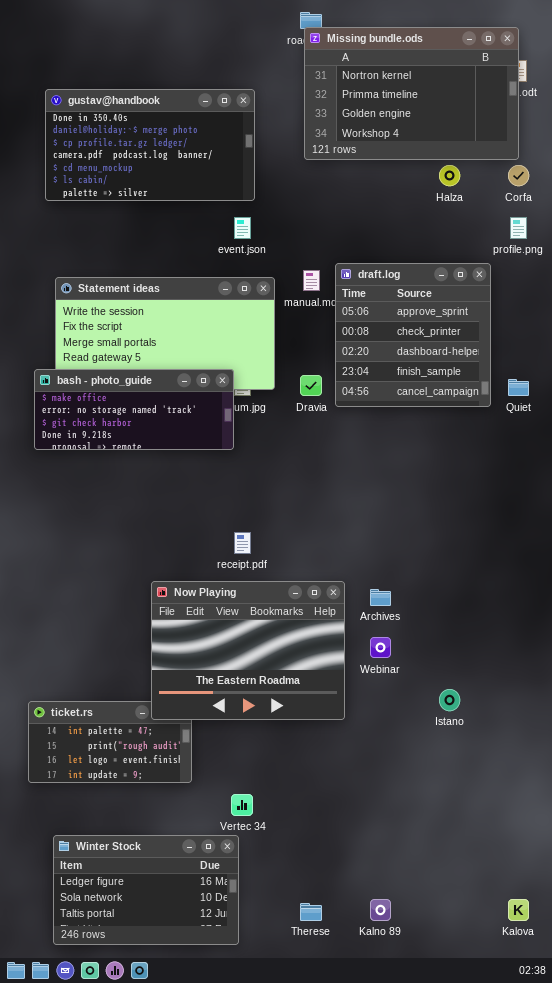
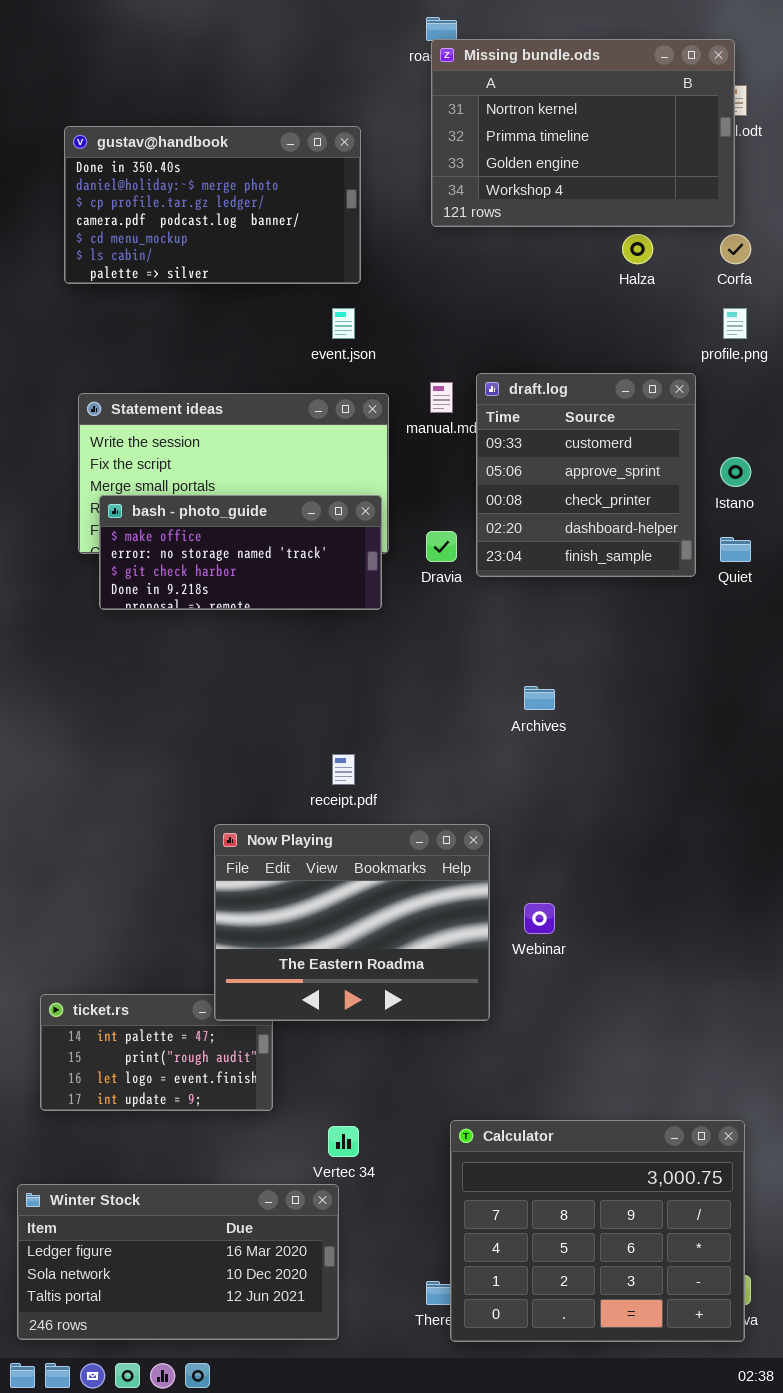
draft.log: [335,263,491,407] -> [476,373,696,577], scrolled up 1 row
bash - photo_guide: [34,369,234,450] -> [99,495,382,610], moved
Archives: [370,589,391,606] -> [524,686,555,710], moved
Istano: [439,689,460,711] -> [720,457,751,487], moved
Calculator: none -> [450,1120,745,1342], opened
Winter Stock: [53,835,239,945] -> [17,1184,339,1340], resized

